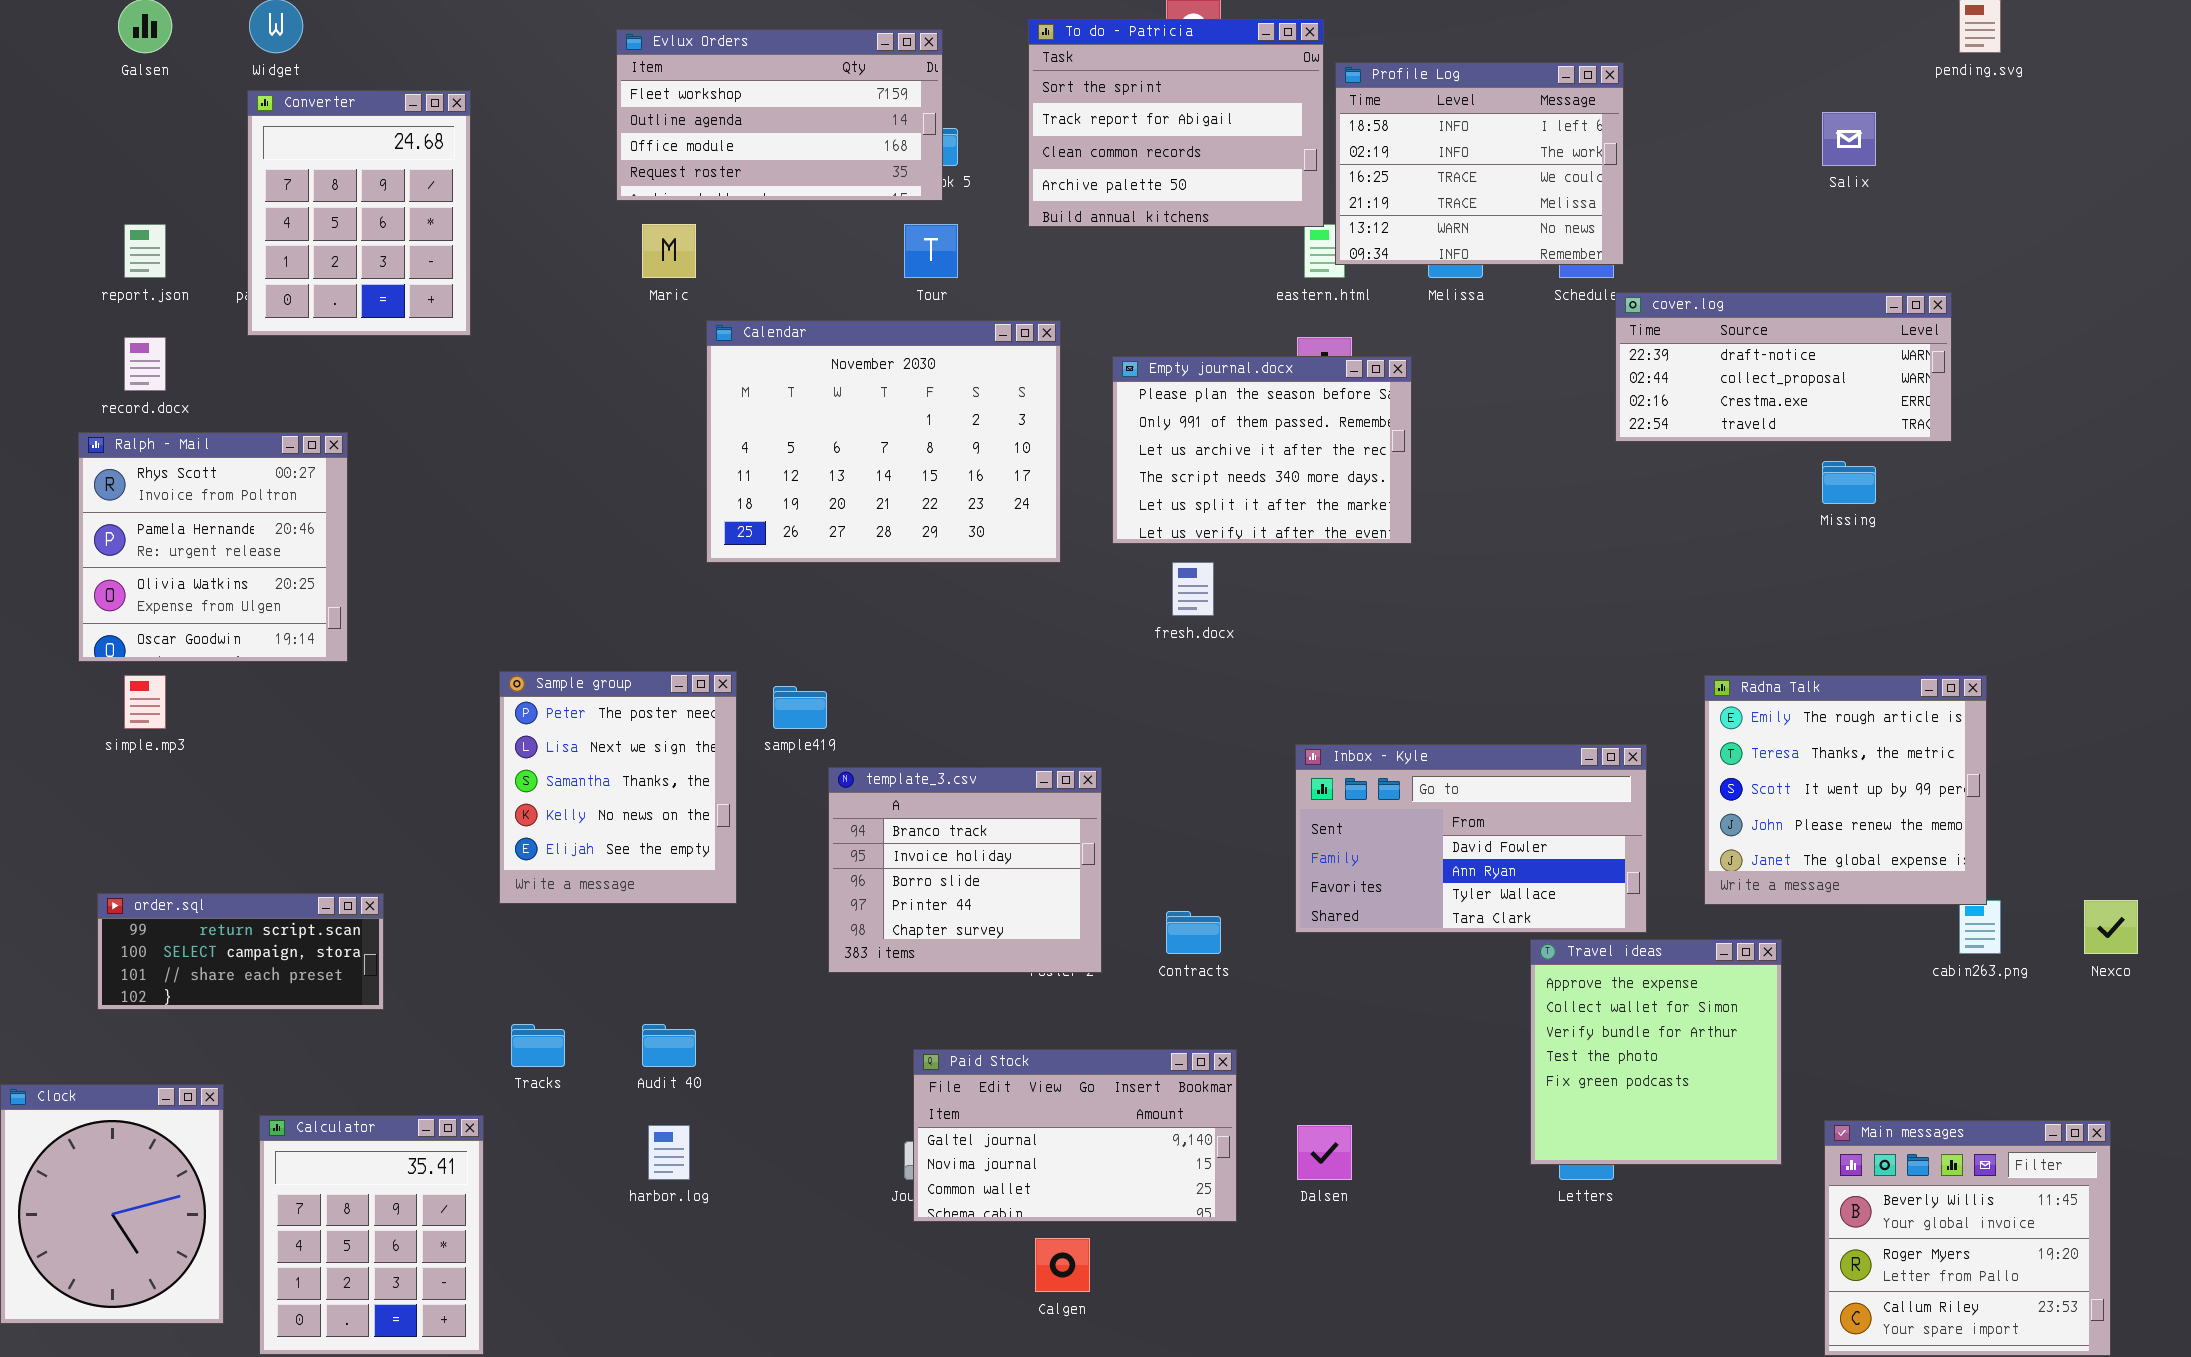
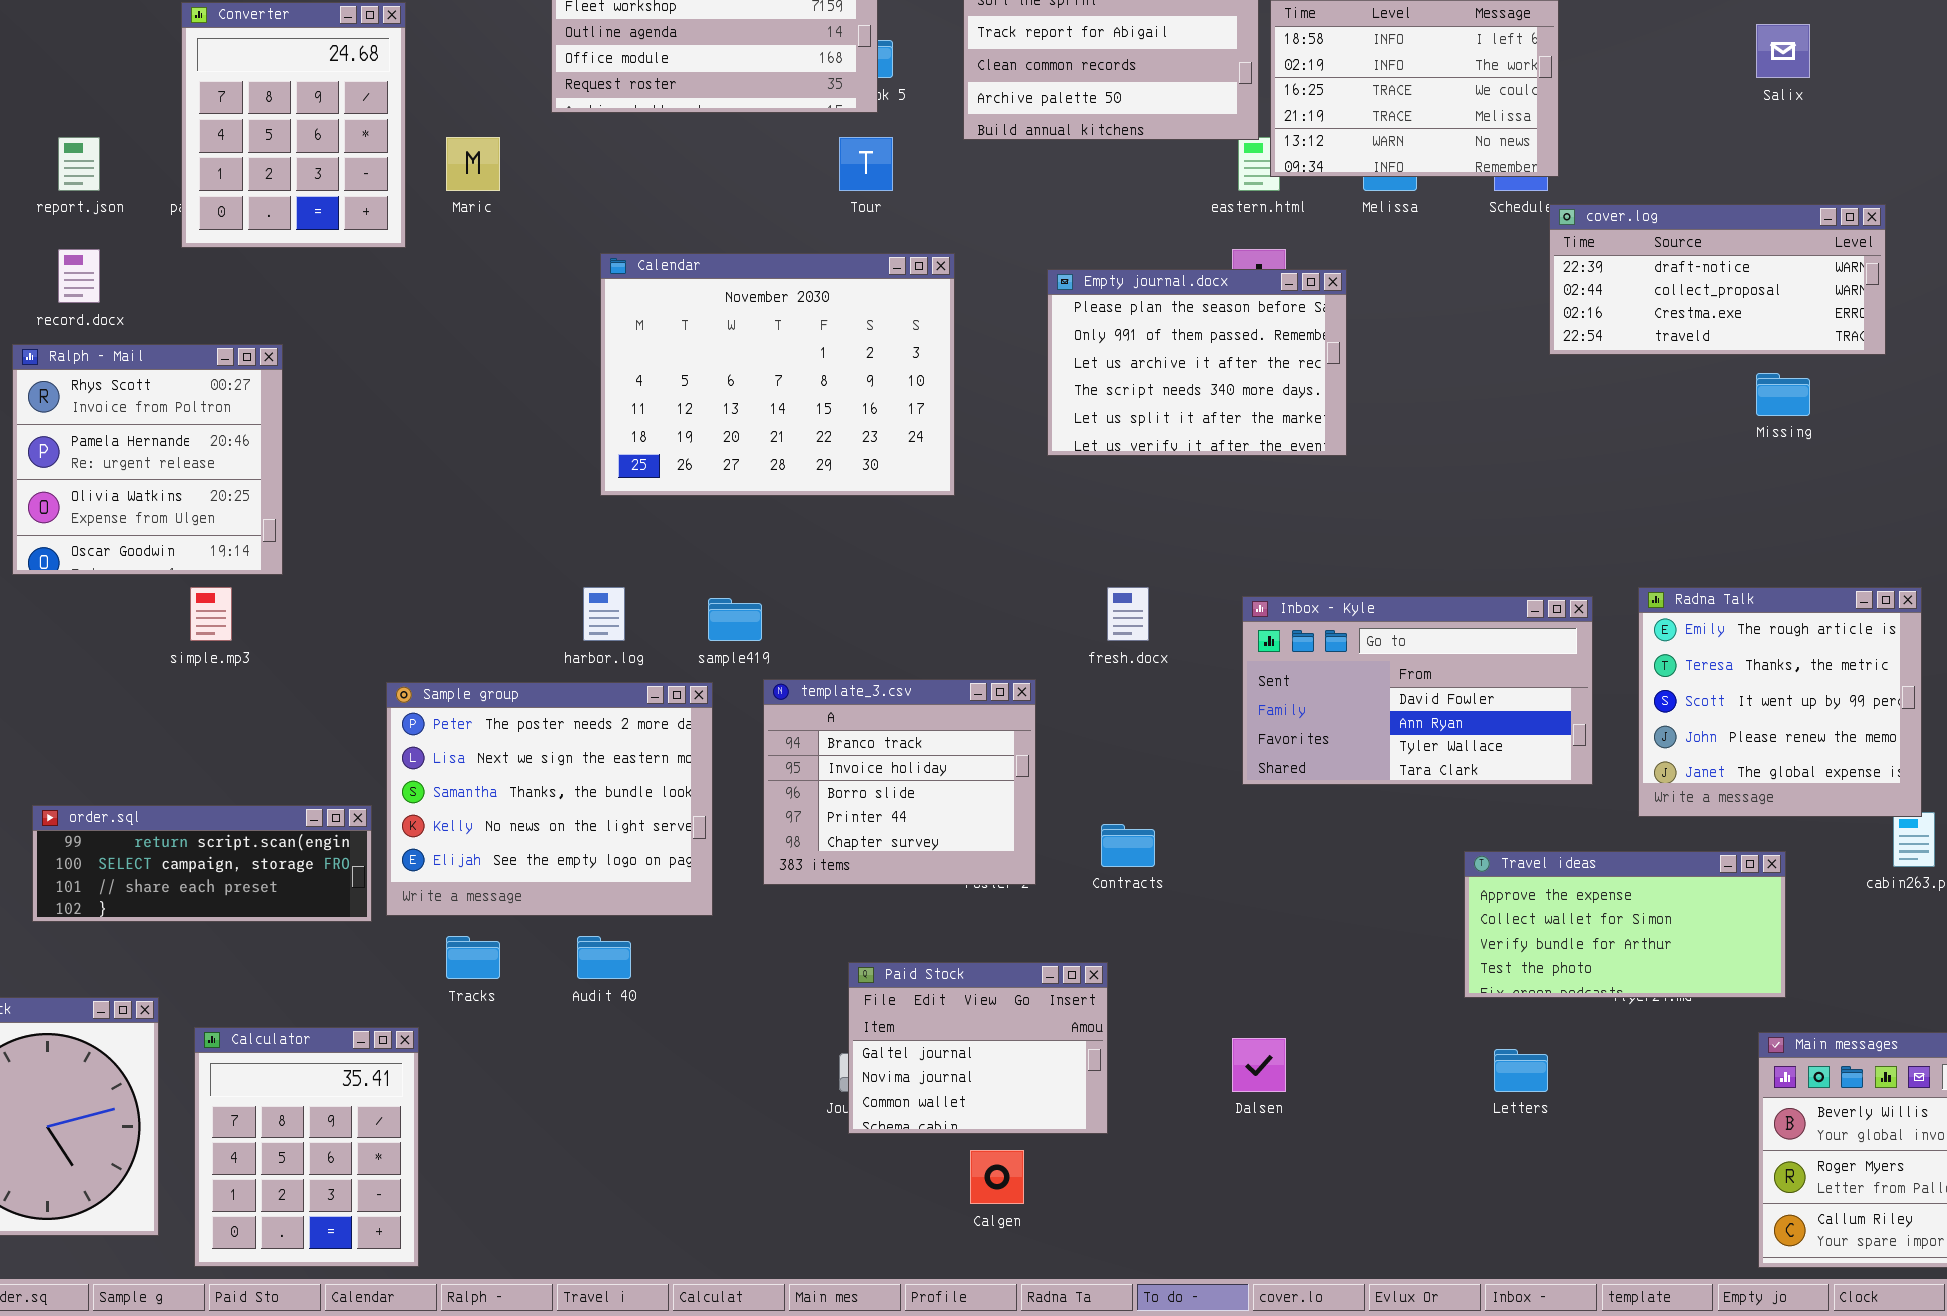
Maric: [642,224,696,278] -> [446,137,500,191], moved
Calendar: [706,320,1061,563] -> [600,253,955,496], moved
fresh.docx: [1172,562,1214,616] -> [1107,587,1149,641], moved
Sample group: [499,671,737,904] -> [386,682,713,916], moved, resized
simple.mp3: [124,675,166,729] -> [190,587,232,641], moved
Inbox - Kyle: [1295,744,1647,933] -> [1242,596,1593,785], moved
order.sql: [97,893,384,1010] -> [32,805,372,922], resized
Travel ideas: [1530,939,1782,1165] -> [1464,851,1786,998], resized
Paid Stock: [913,1049,1237,1222] -> [848,962,1108,1134], resized
harbor.log: [648,1125,690,1180] -> [583,587,625,641], moved

